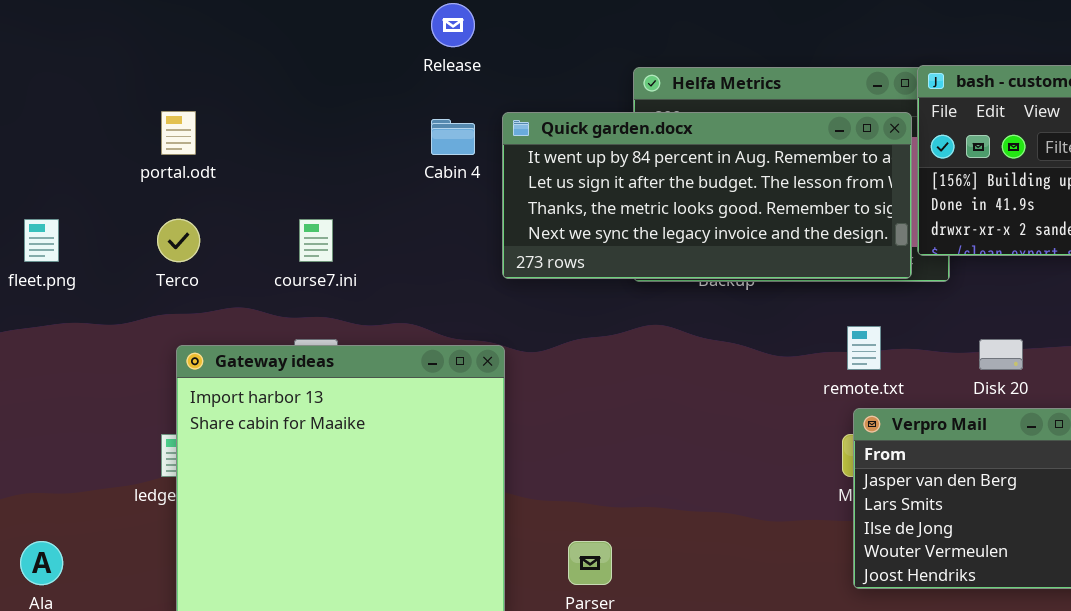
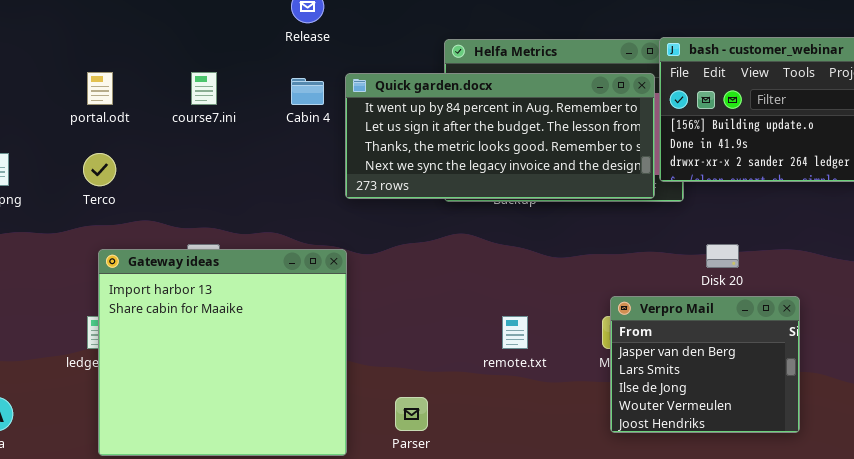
course7.ini: [299,219,333,262] -> [191,72,217,105], moved
remote.txt: [847,326,881,370] -> [502,316,528,349], moved

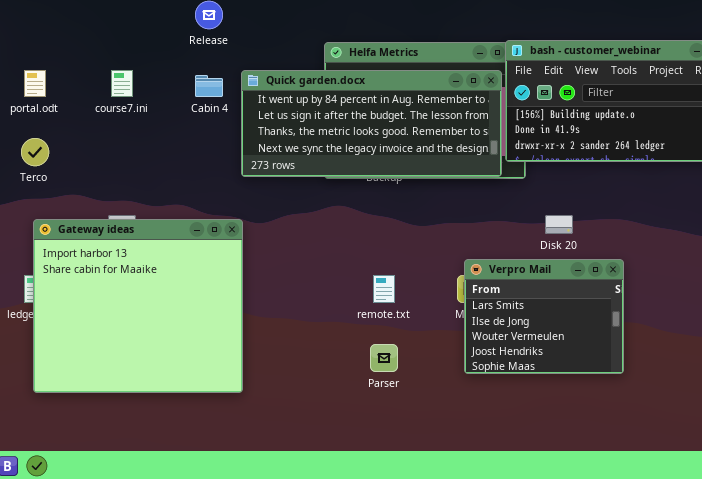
Verpro Mail: [610,296,800,433] -> [464,259,624,374], scrolled down 1 row
Parser: [395,397,428,431] -> [370,344,398,372], moved

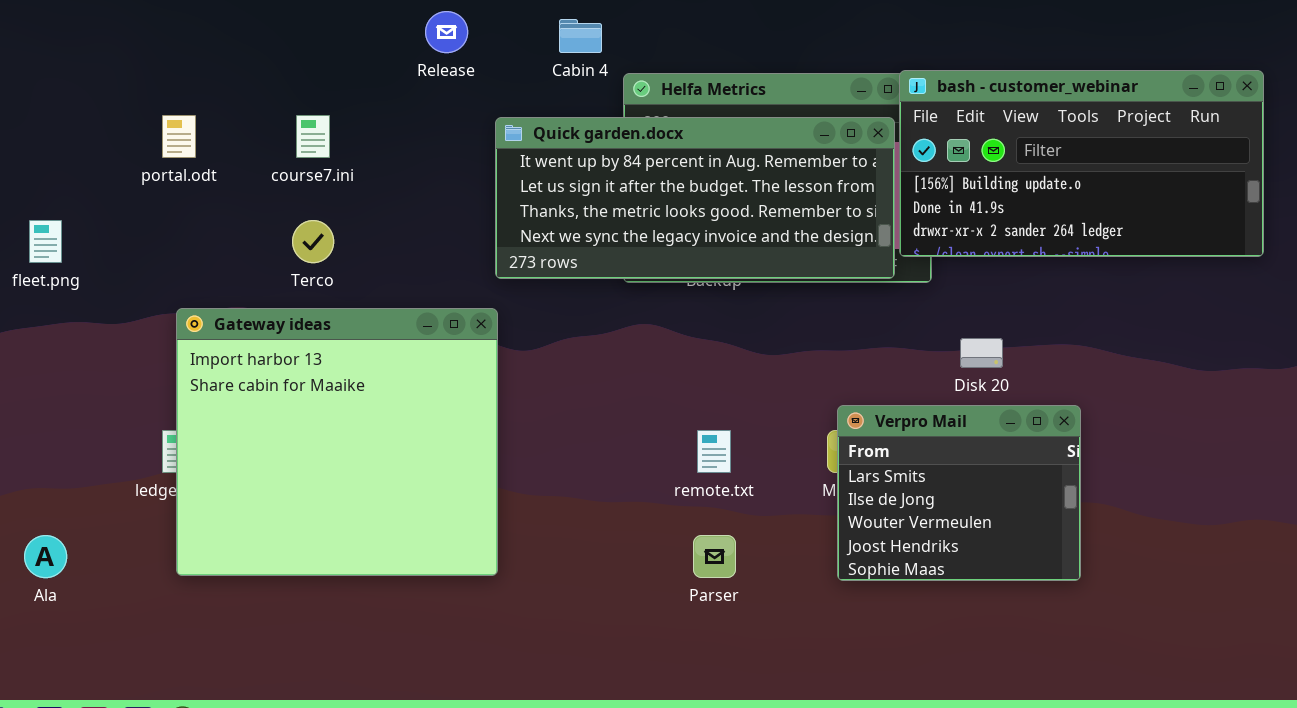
Cabin 4: [195,75,223,97] -> [559,19,602,53], moved
Terco: [21,138,49,166] -> [292,220,334,263], moved
Gateway ideas: [33,219,243,393] -> [176,308,498,576], moved

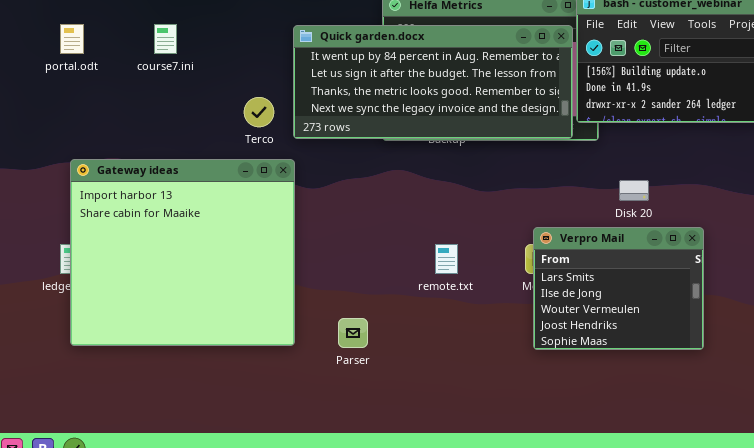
Terco: [292,220,334,263] -> [244,97,274,127], moved
Parser: [693,535,736,578] -> [338,318,368,348], moved

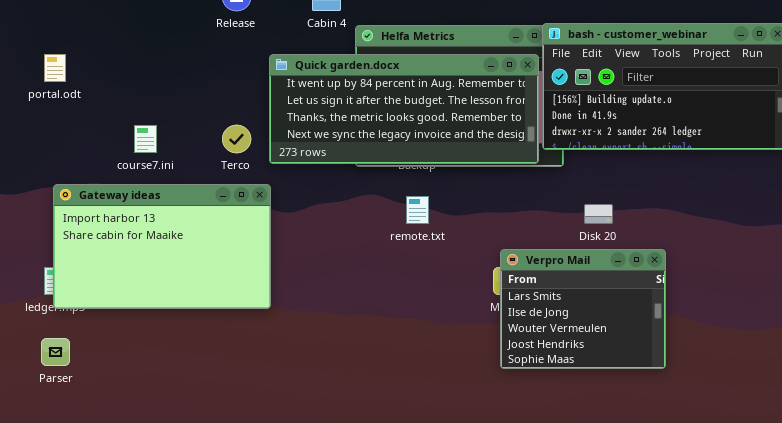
course7.ini: [154,24,177,54] -> [134,125,157,153], moved
Gateway ideas: [70,159,295,346] -> [53,184,271,309], resized
remote.txt: [435,244,458,274] -> [406,196,429,224], moved
Parser: [338,318,368,348] -> [41,338,70,366], moved

